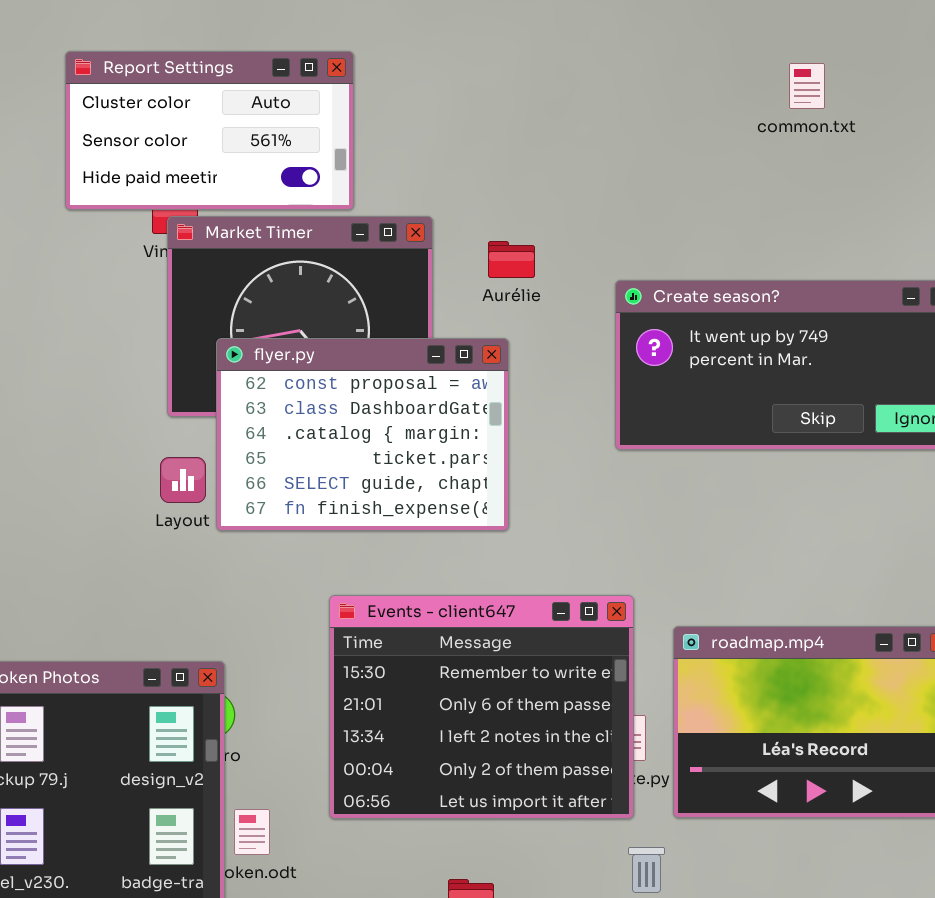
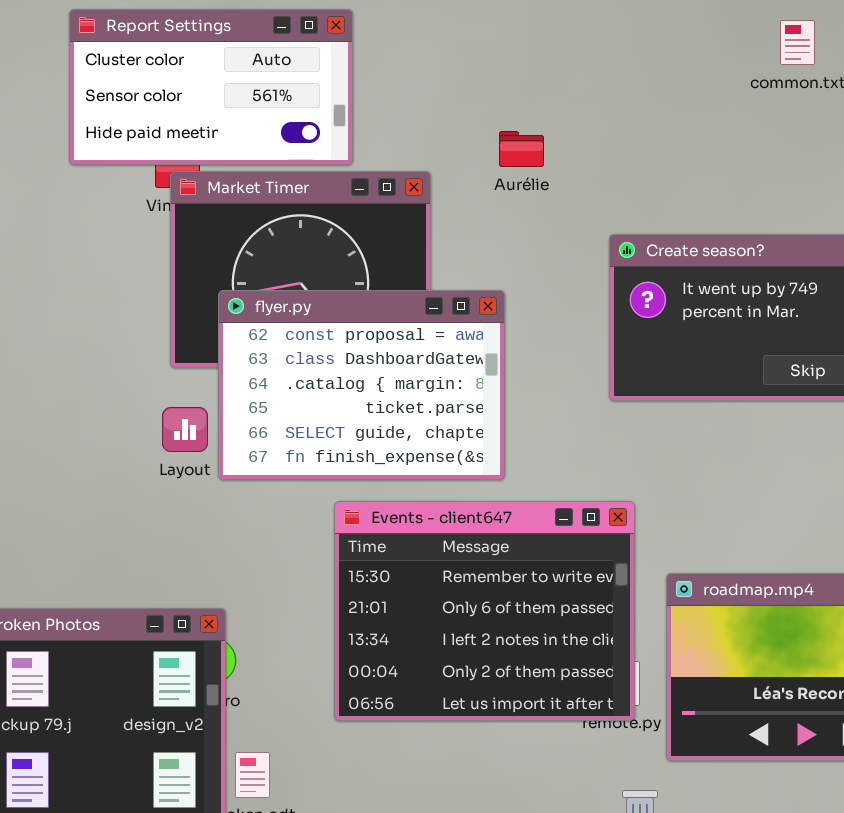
Aurélie: [488,241,535,278] -> [499,131,544,167], moved
Events - client647: [329,595,634,819] -> [334,501,635,721], moved

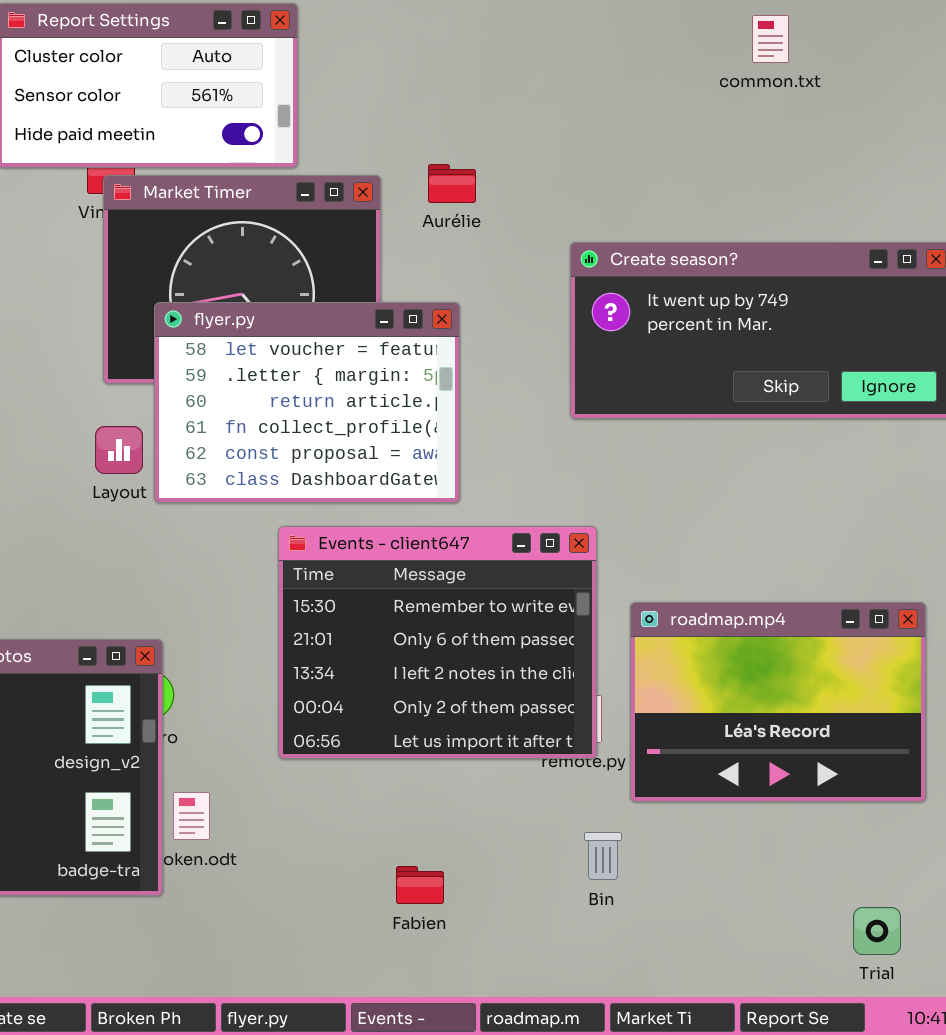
Aurélie: [499,131,544,167] -> [428,164,476,203], moved
flyer.py: [218,290,505,480] -> [154,302,460,503], scrolled up 4 rows

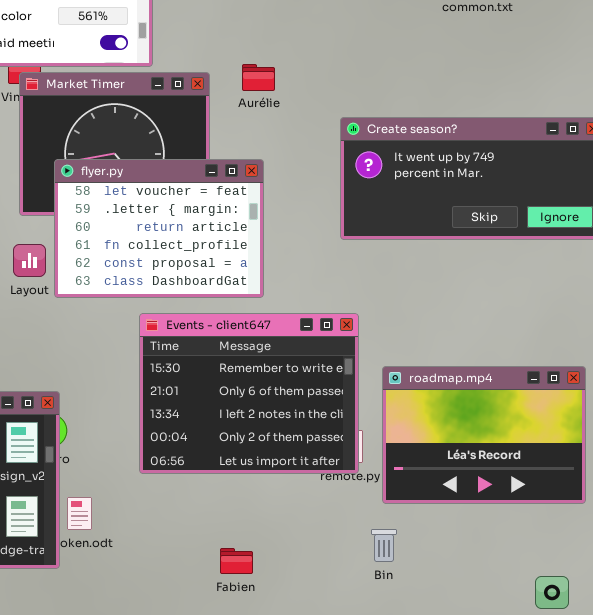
Bin: [584,832,622,880] -> [371,529,397,562], moved

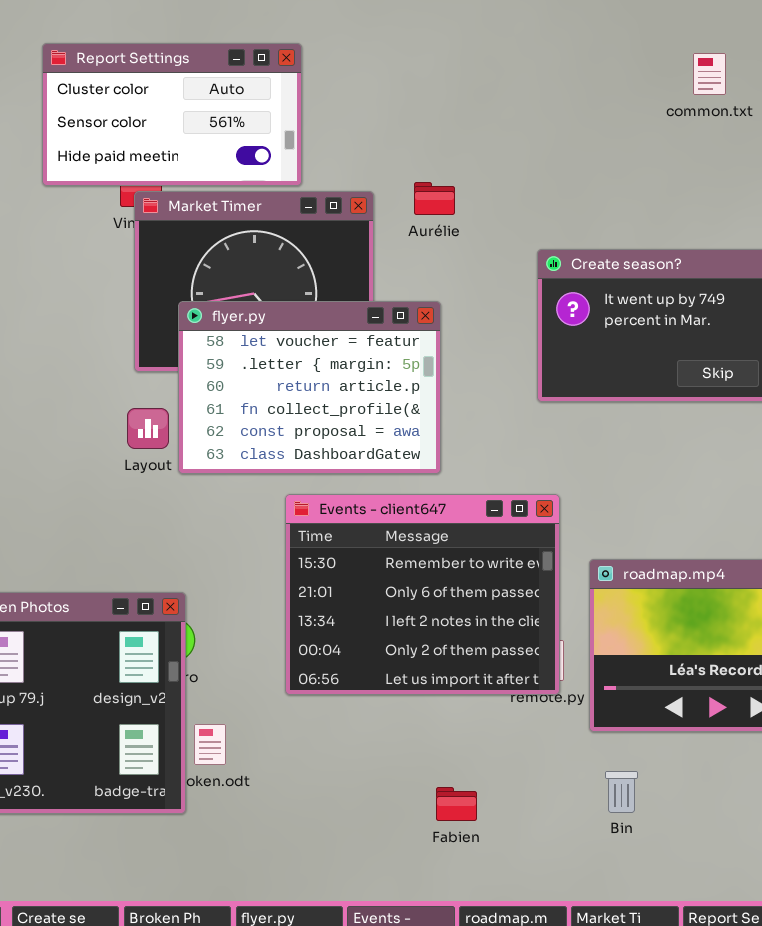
Bin: [371,529,397,562] -> [605,771,638,813], moved
Fabien: [220,548,253,574] -> [436,787,477,821], moved

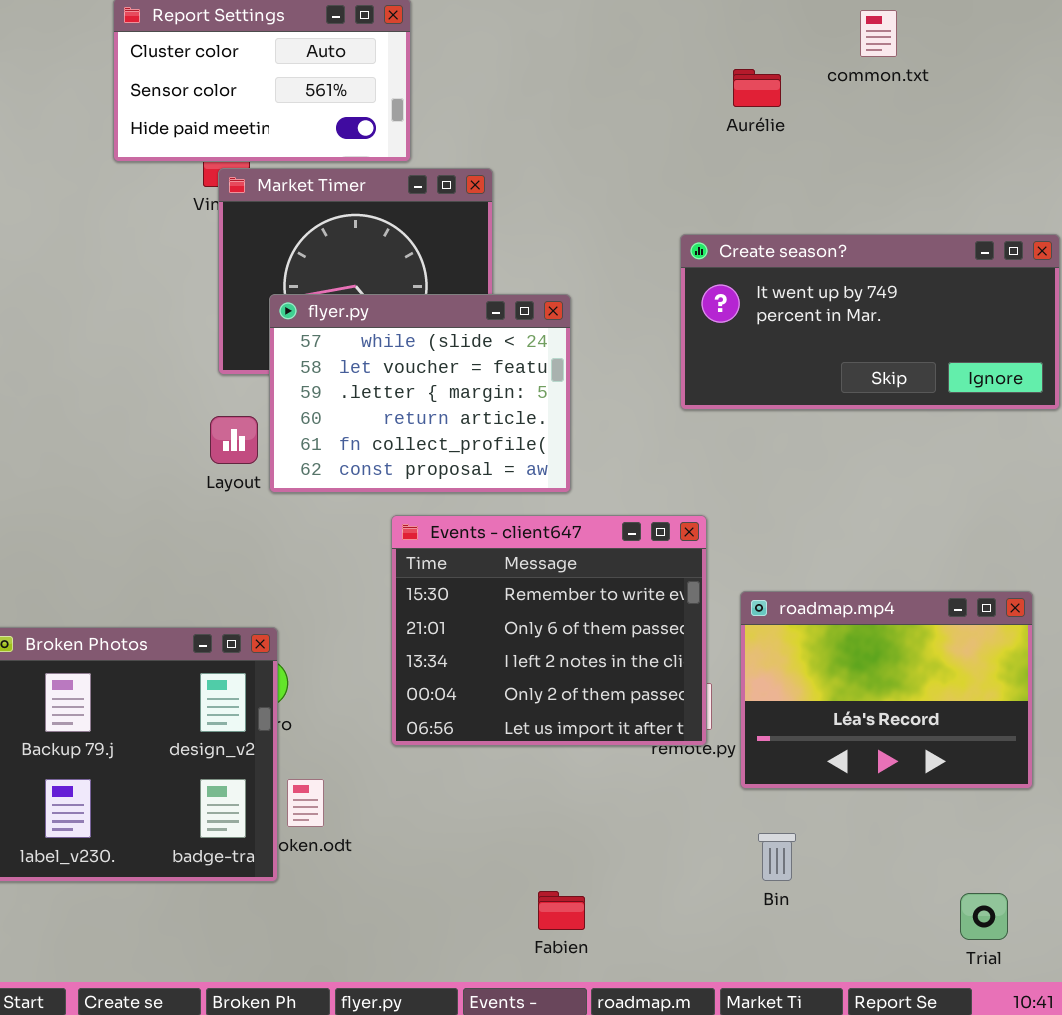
Aurélie: [414,182,455,215] -> [733,69,781,107], moved
flyer.py: [178,301,441,474] -> [269,294,571,493], scrolled up 1 row
Fabien: [436,787,477,821] -> [538,891,585,930], moved

